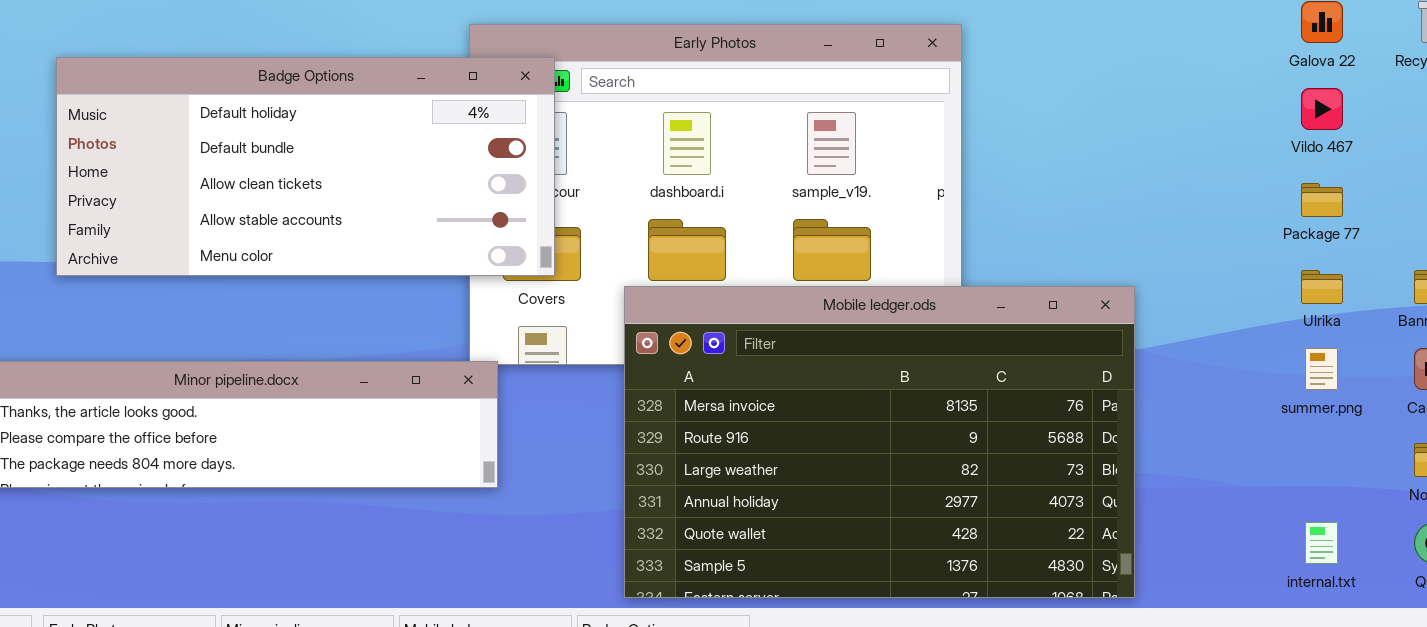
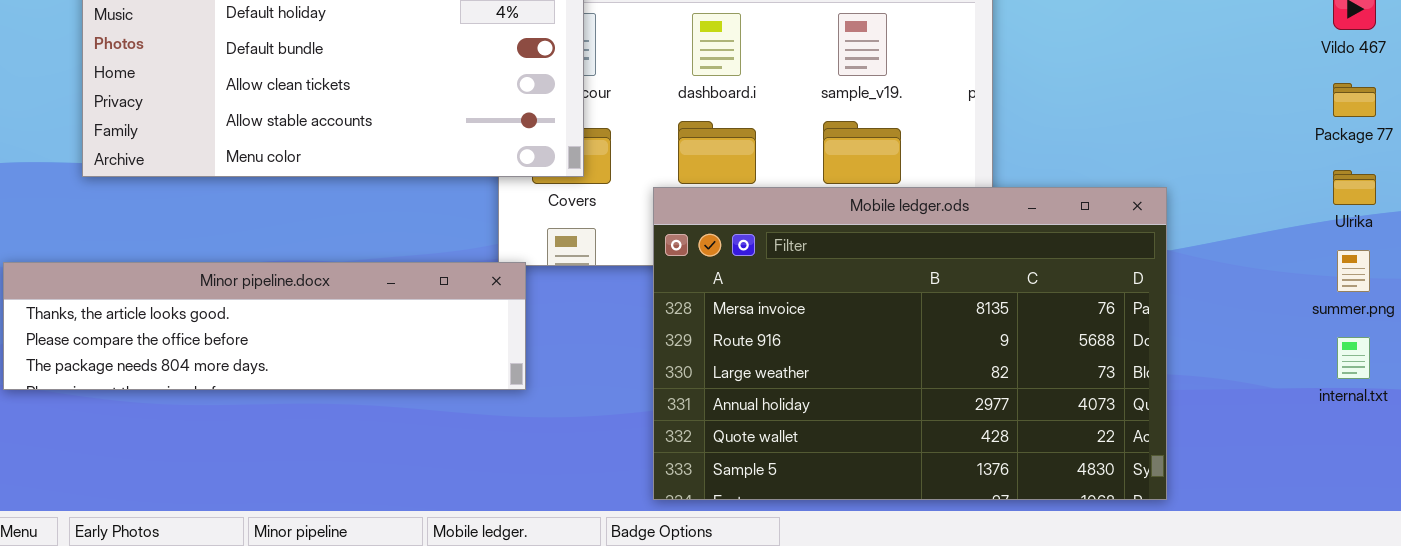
internal.txt: [1305,522,1338,564] -> [1337,337,1370,379], moved

